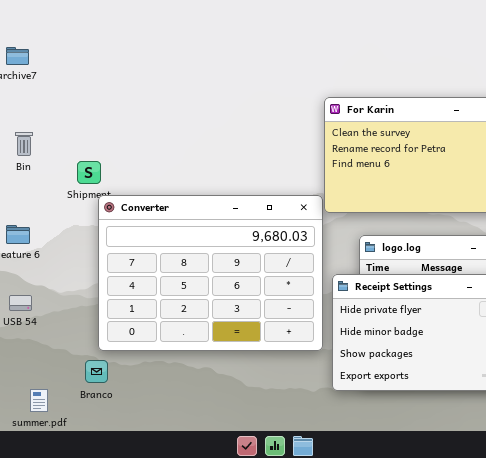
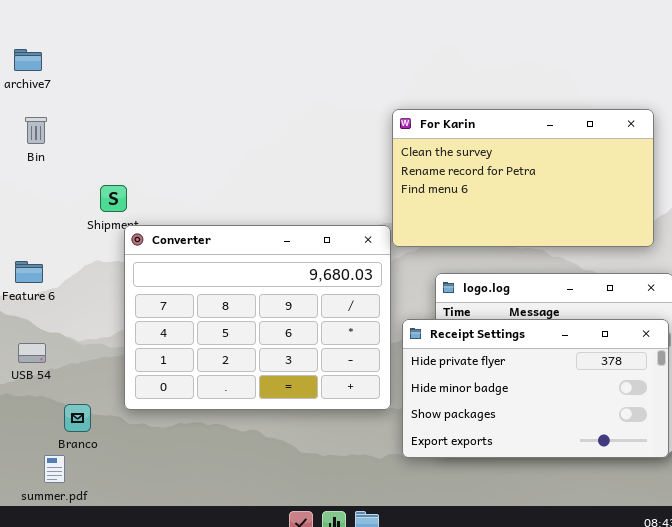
Bin: [15,132,33,156] -> [25,117,47,144], moved
Branco: [85,360,108,383] -> [64,404,91,432], moved

